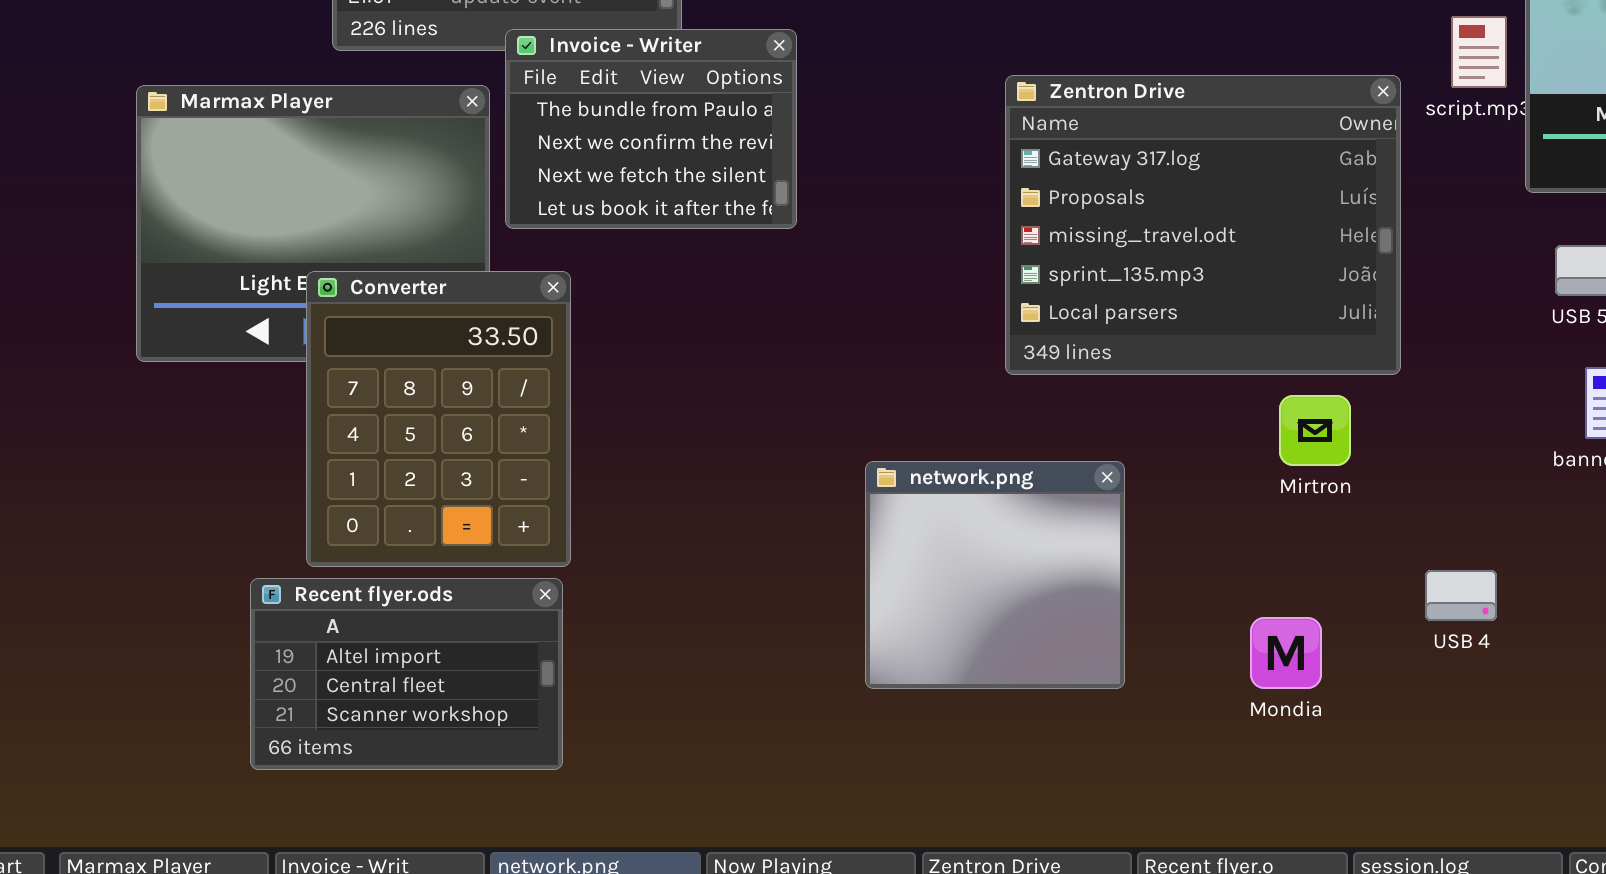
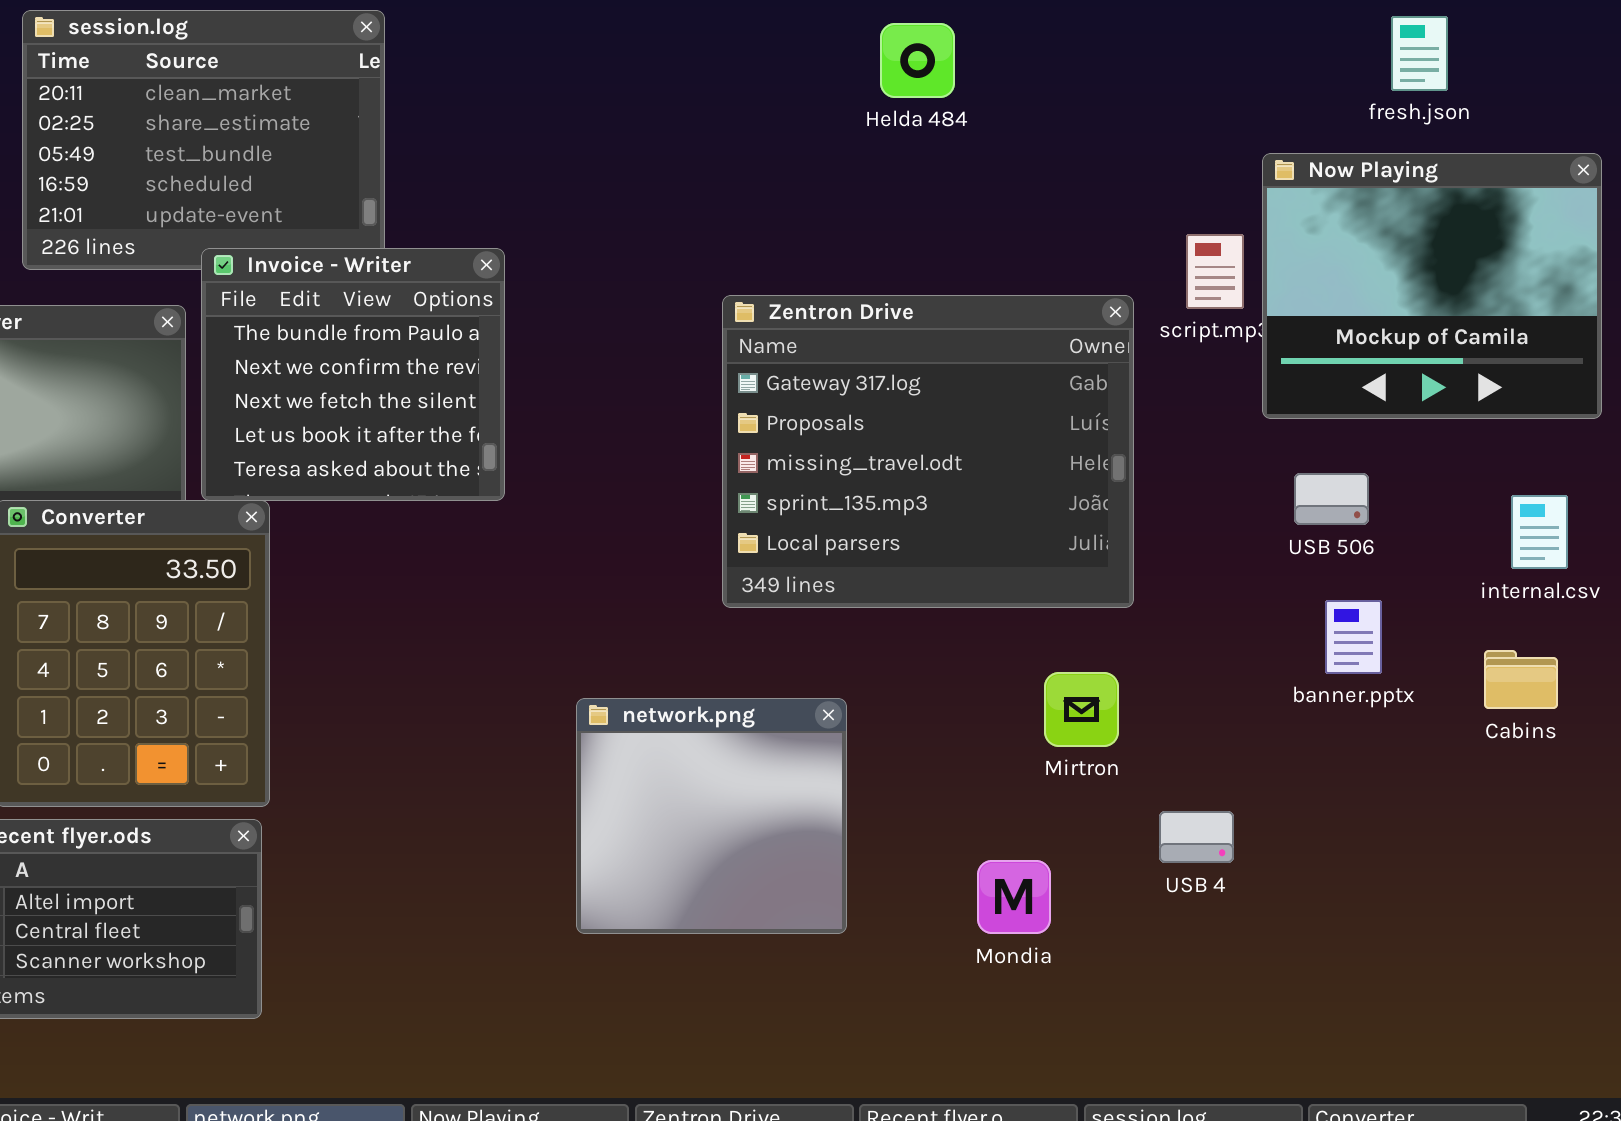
Invoice - Writer: [505,29,797,229] -> [201,248,505,501], resized
Mirtron: [1279,395,1351,466] -> [1044,672,1119,747], moved

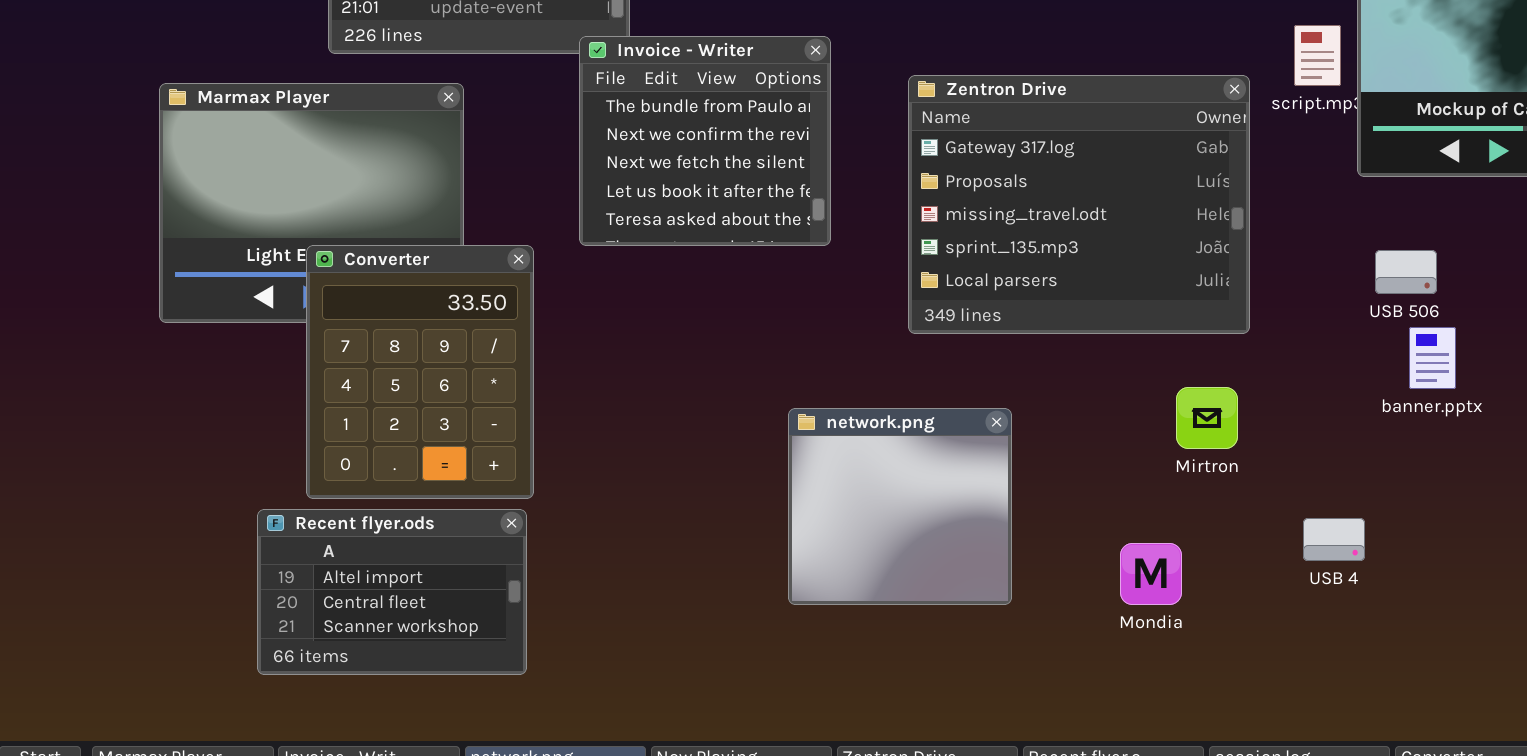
Invoice - Writer: [201,248,505,501] -> [579,36,831,246], moved
USB 506: [1294,473,1369,525] -> [1375,250,1437,294], moved
USB 4: [1159,811,1234,863] -> [1303,518,1365,561], moved

